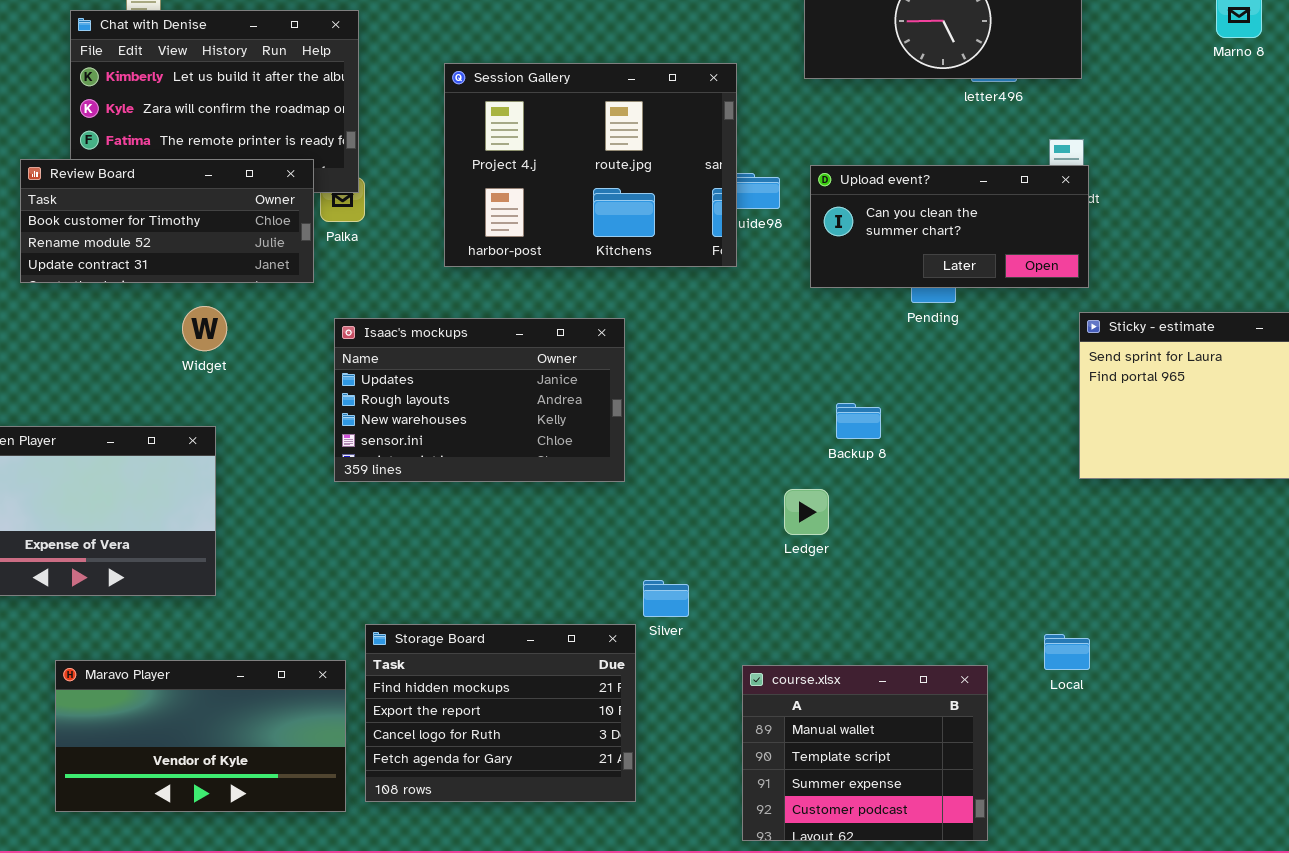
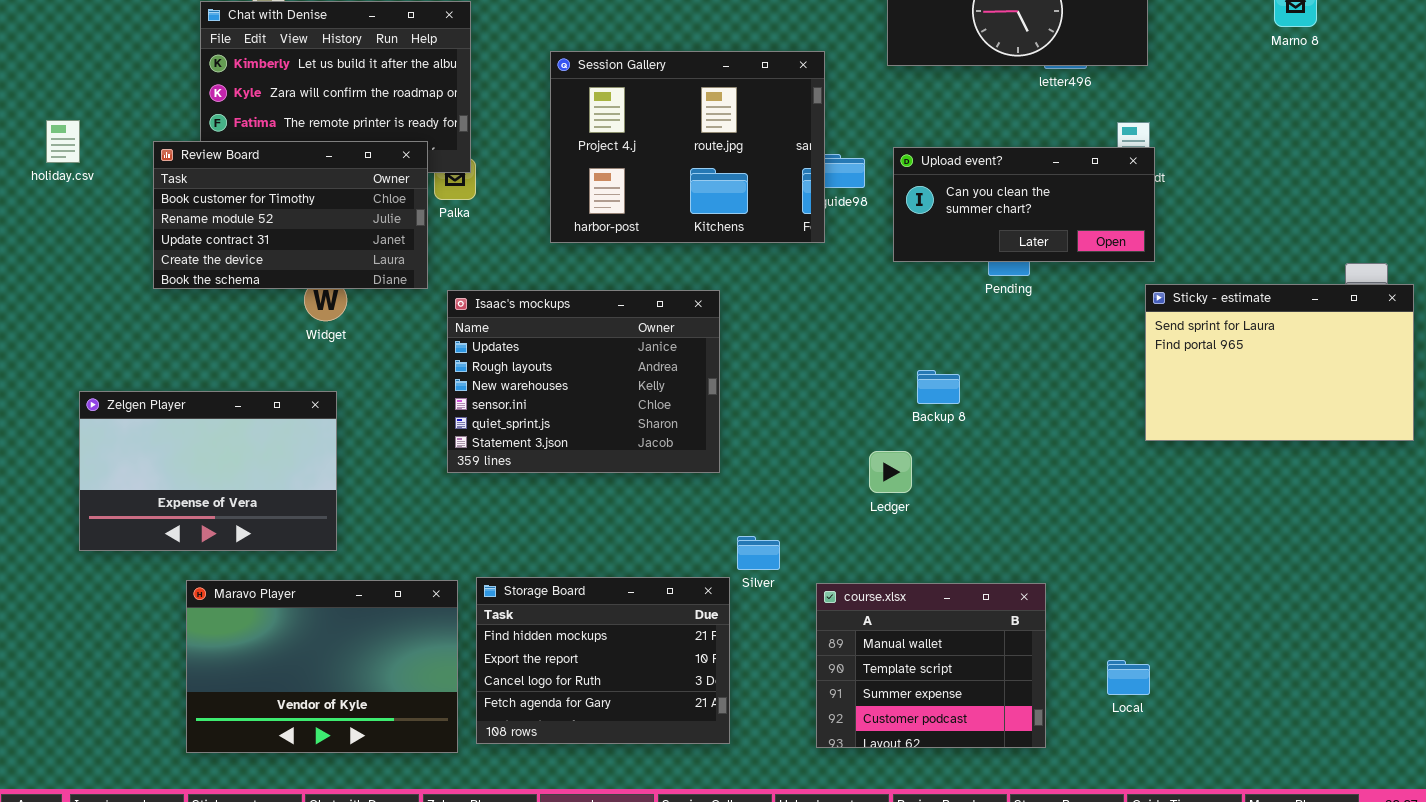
Review Board: [20,159,314,283] -> [153,141,428,289], resized
Isaac's mockups: [334,318,625,482] -> [447,290,720,473], resized
Local: [1044,634,1090,670] -> [1107,660,1150,695], moved
Maravo Player: [55,660,346,812] -> [186,580,458,753], resized
course.xlsx: [742,665,988,841] -> [816,583,1046,748], moved

